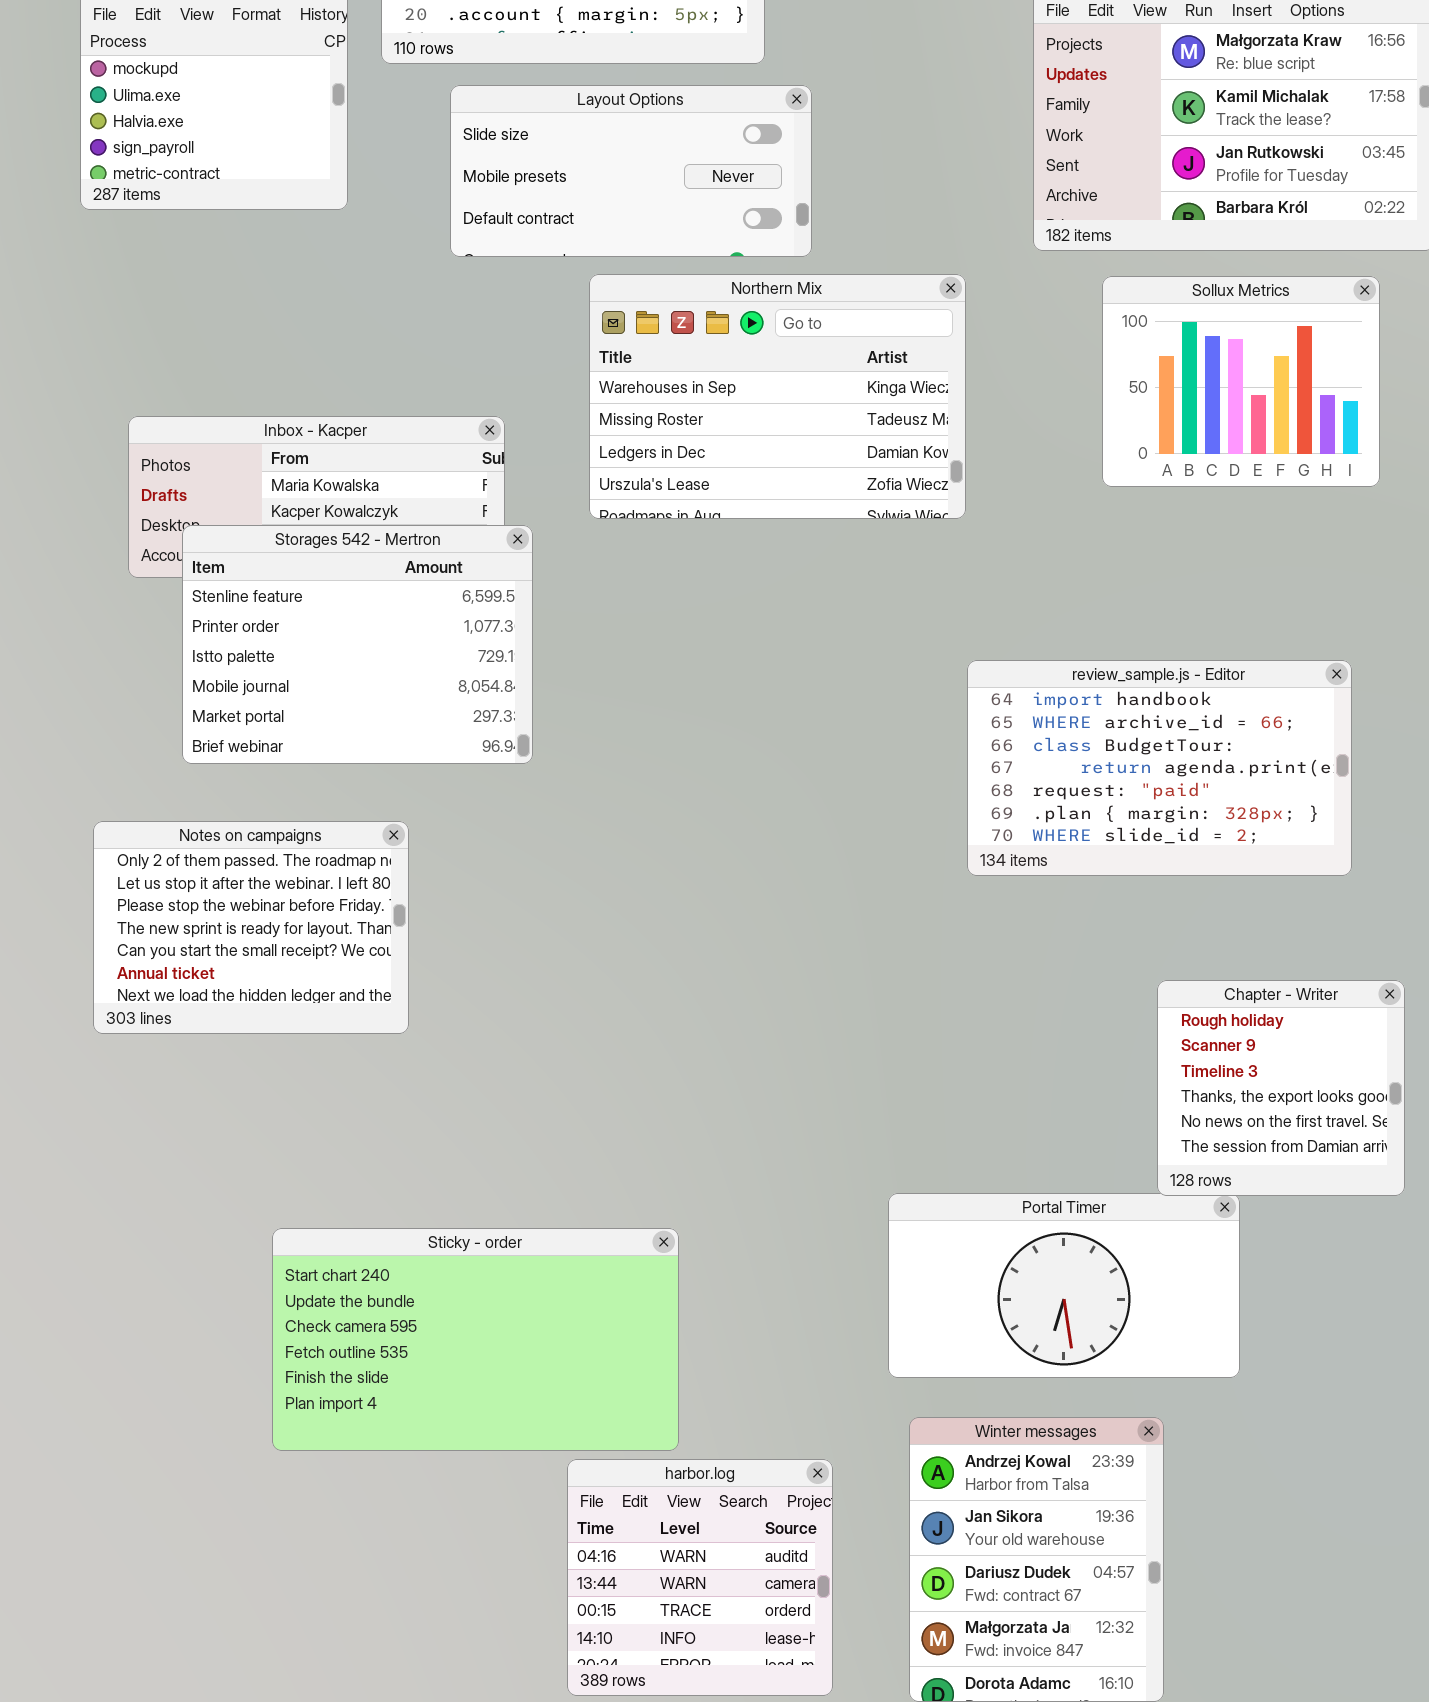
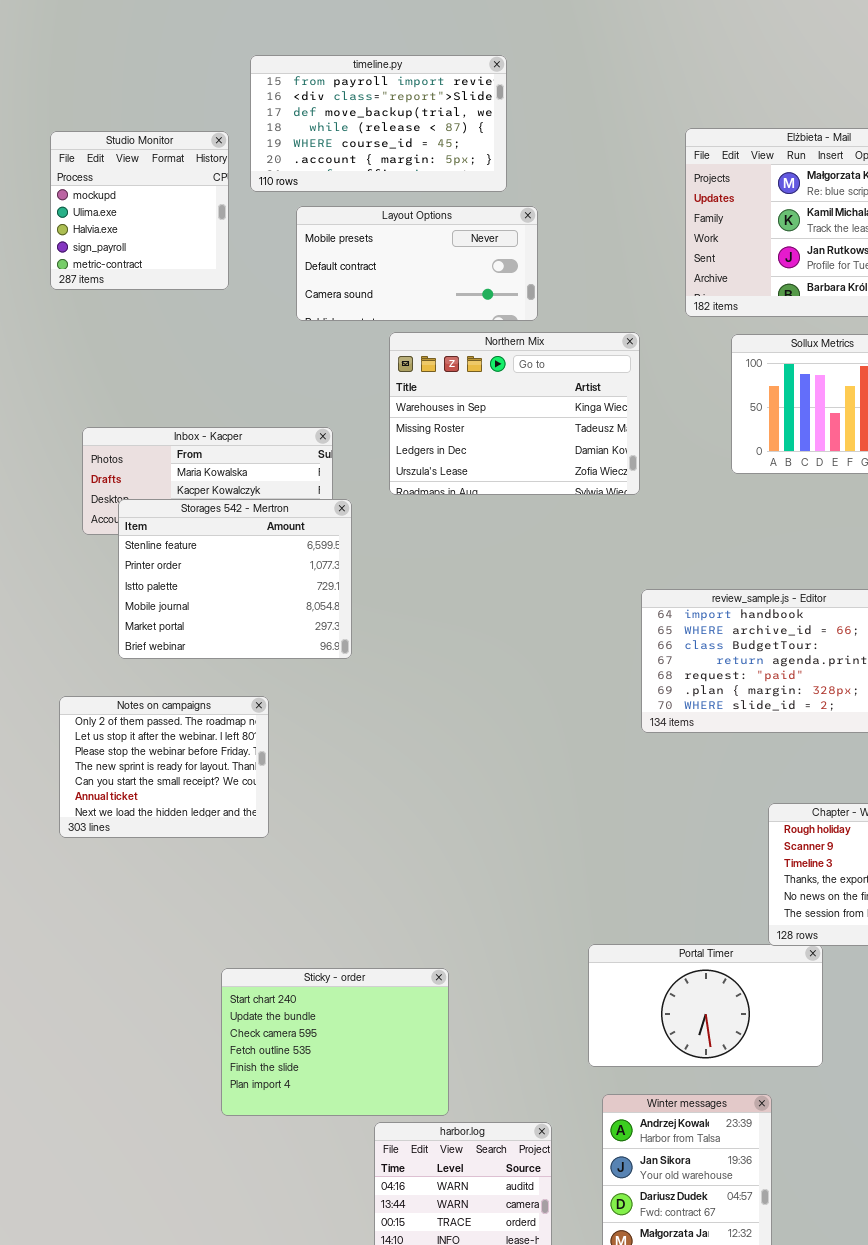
Layout Options: [450,85,812,257] -> [296,206,538,321], scrolled down 1 row
Sticky - order: [272,1228,679,1451] -> [221,968,449,1116], resized

